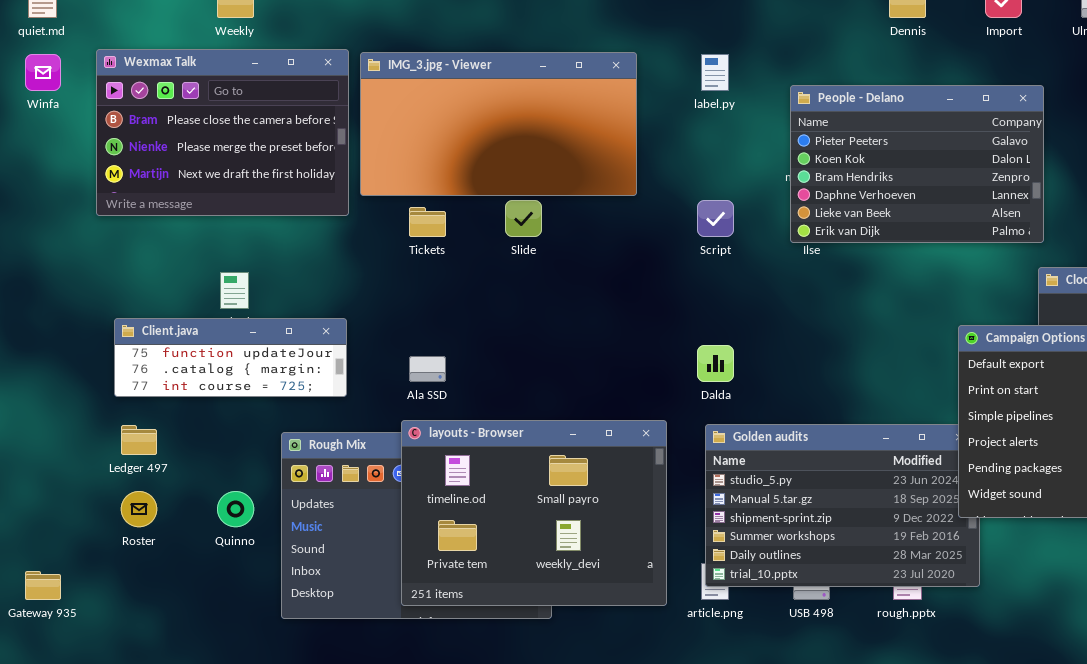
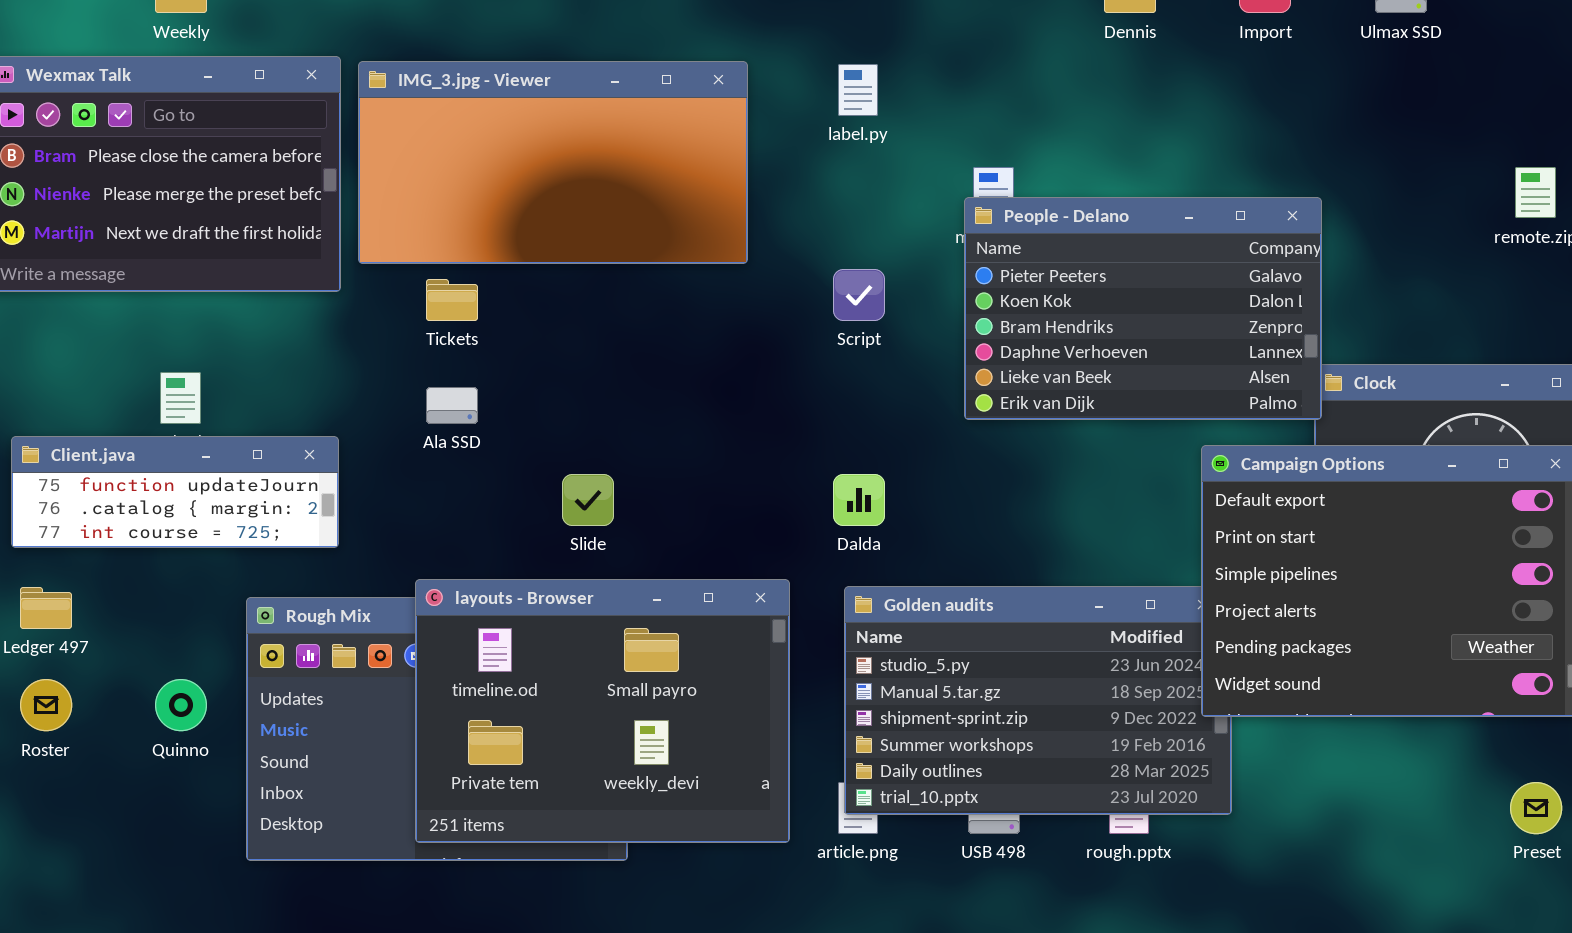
People - Delano: [790,85,1044,243] -> [964,197,1322,420], moved
Slide: [505,200,542,237] -> [562,474,614,526], moved
Ala SSD: [409,356,446,382] -> [426,387,478,424], moved

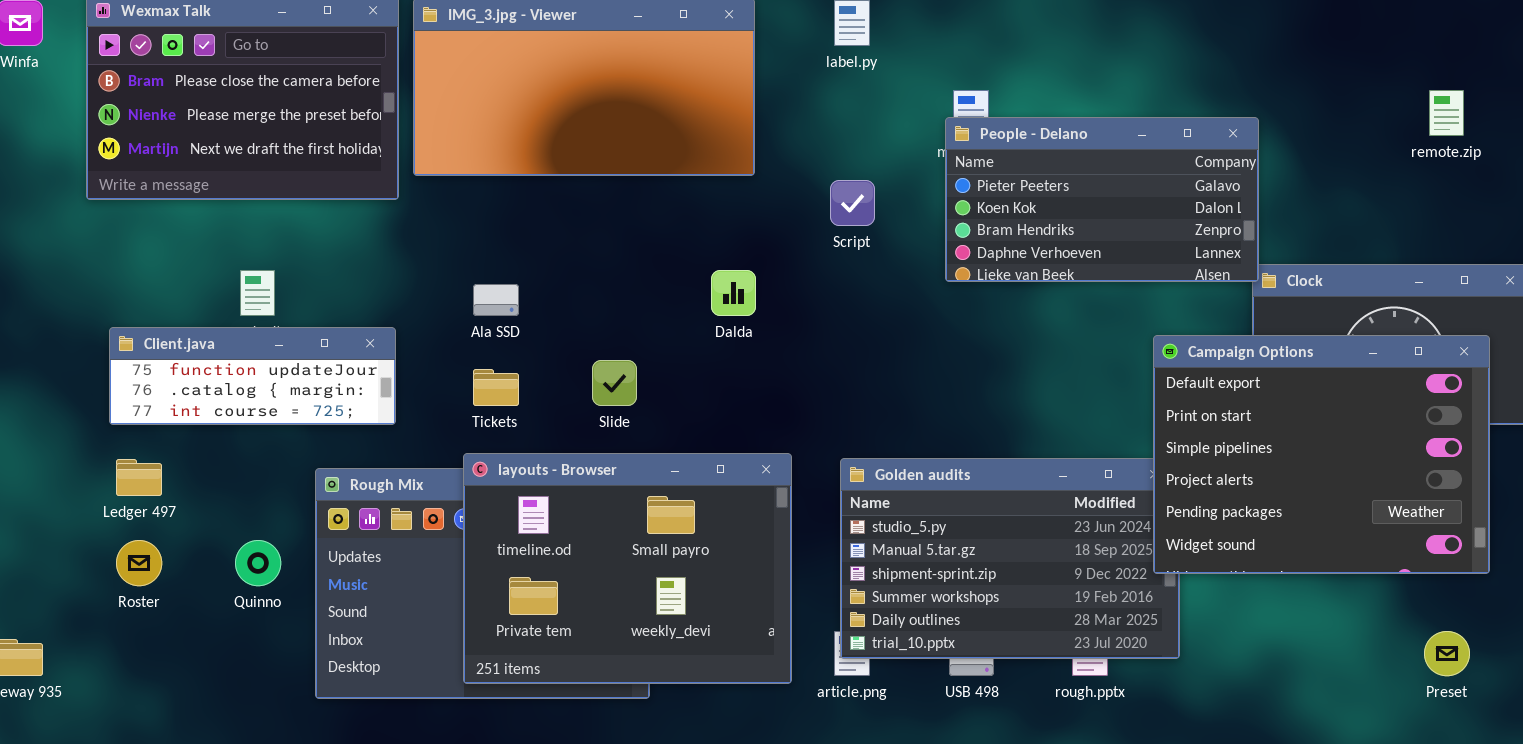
People - Delano: [964,197,1322,420] -> [945,117,1259,282], resized
Tickets: [426,279,478,321] -> [473,369,519,406], moved
Dalda: [833,474,885,526] -> [711,270,756,316], moved

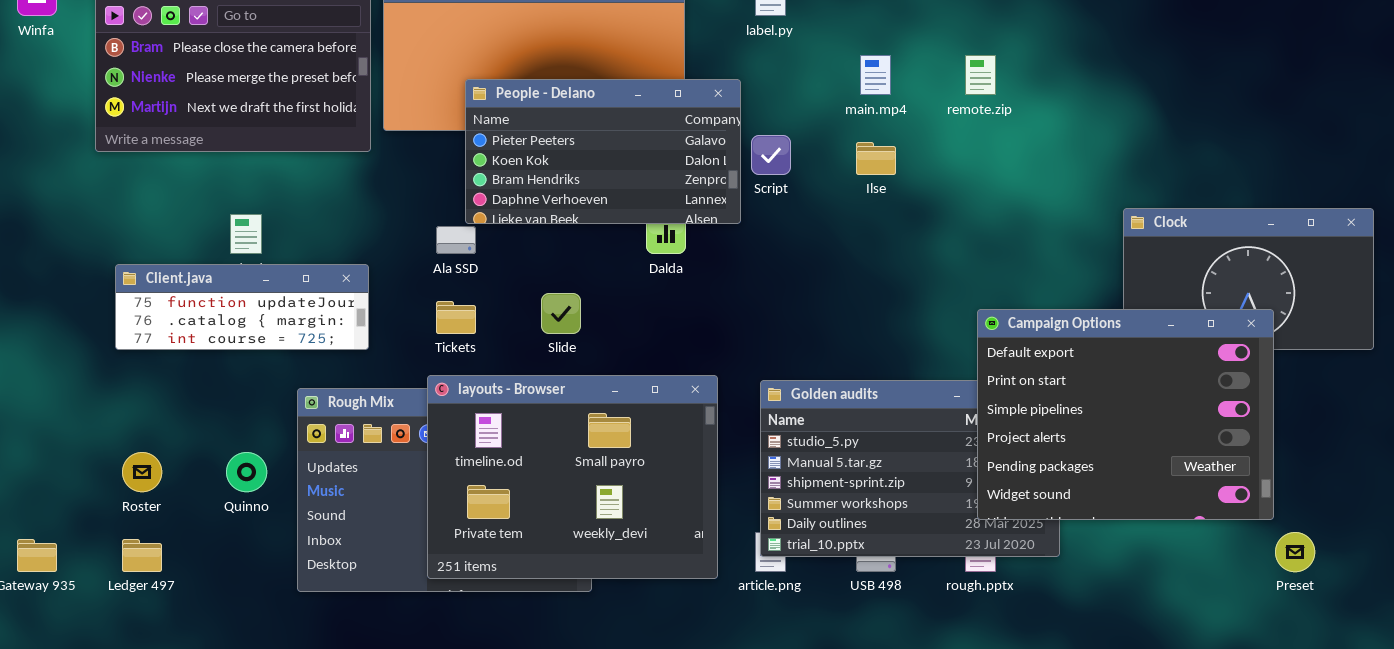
remote.zip: [1429,90,1464,136] -> [965,55,996,95], moved
People - Delano: [945,117,1259,282] -> [465,79,741,224], moved
Campaign Options: [1153,335,1490,574] -> [977,309,1274,520], moved
Ledger 497: [116,459,162,496] -> [122,539,162,572], moved

